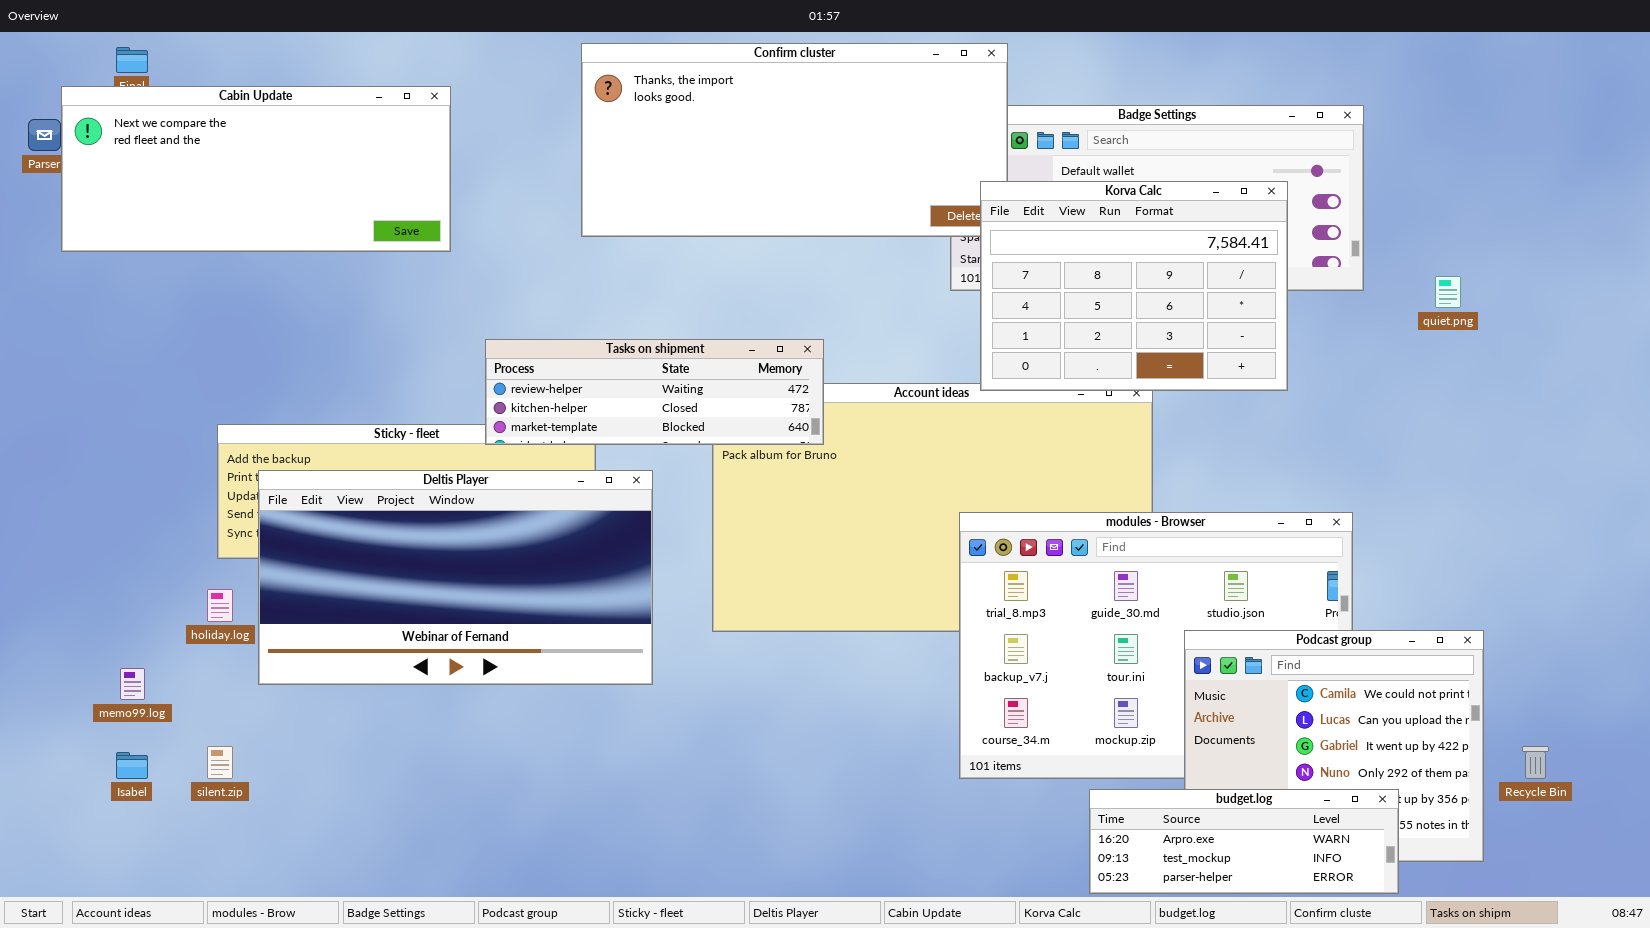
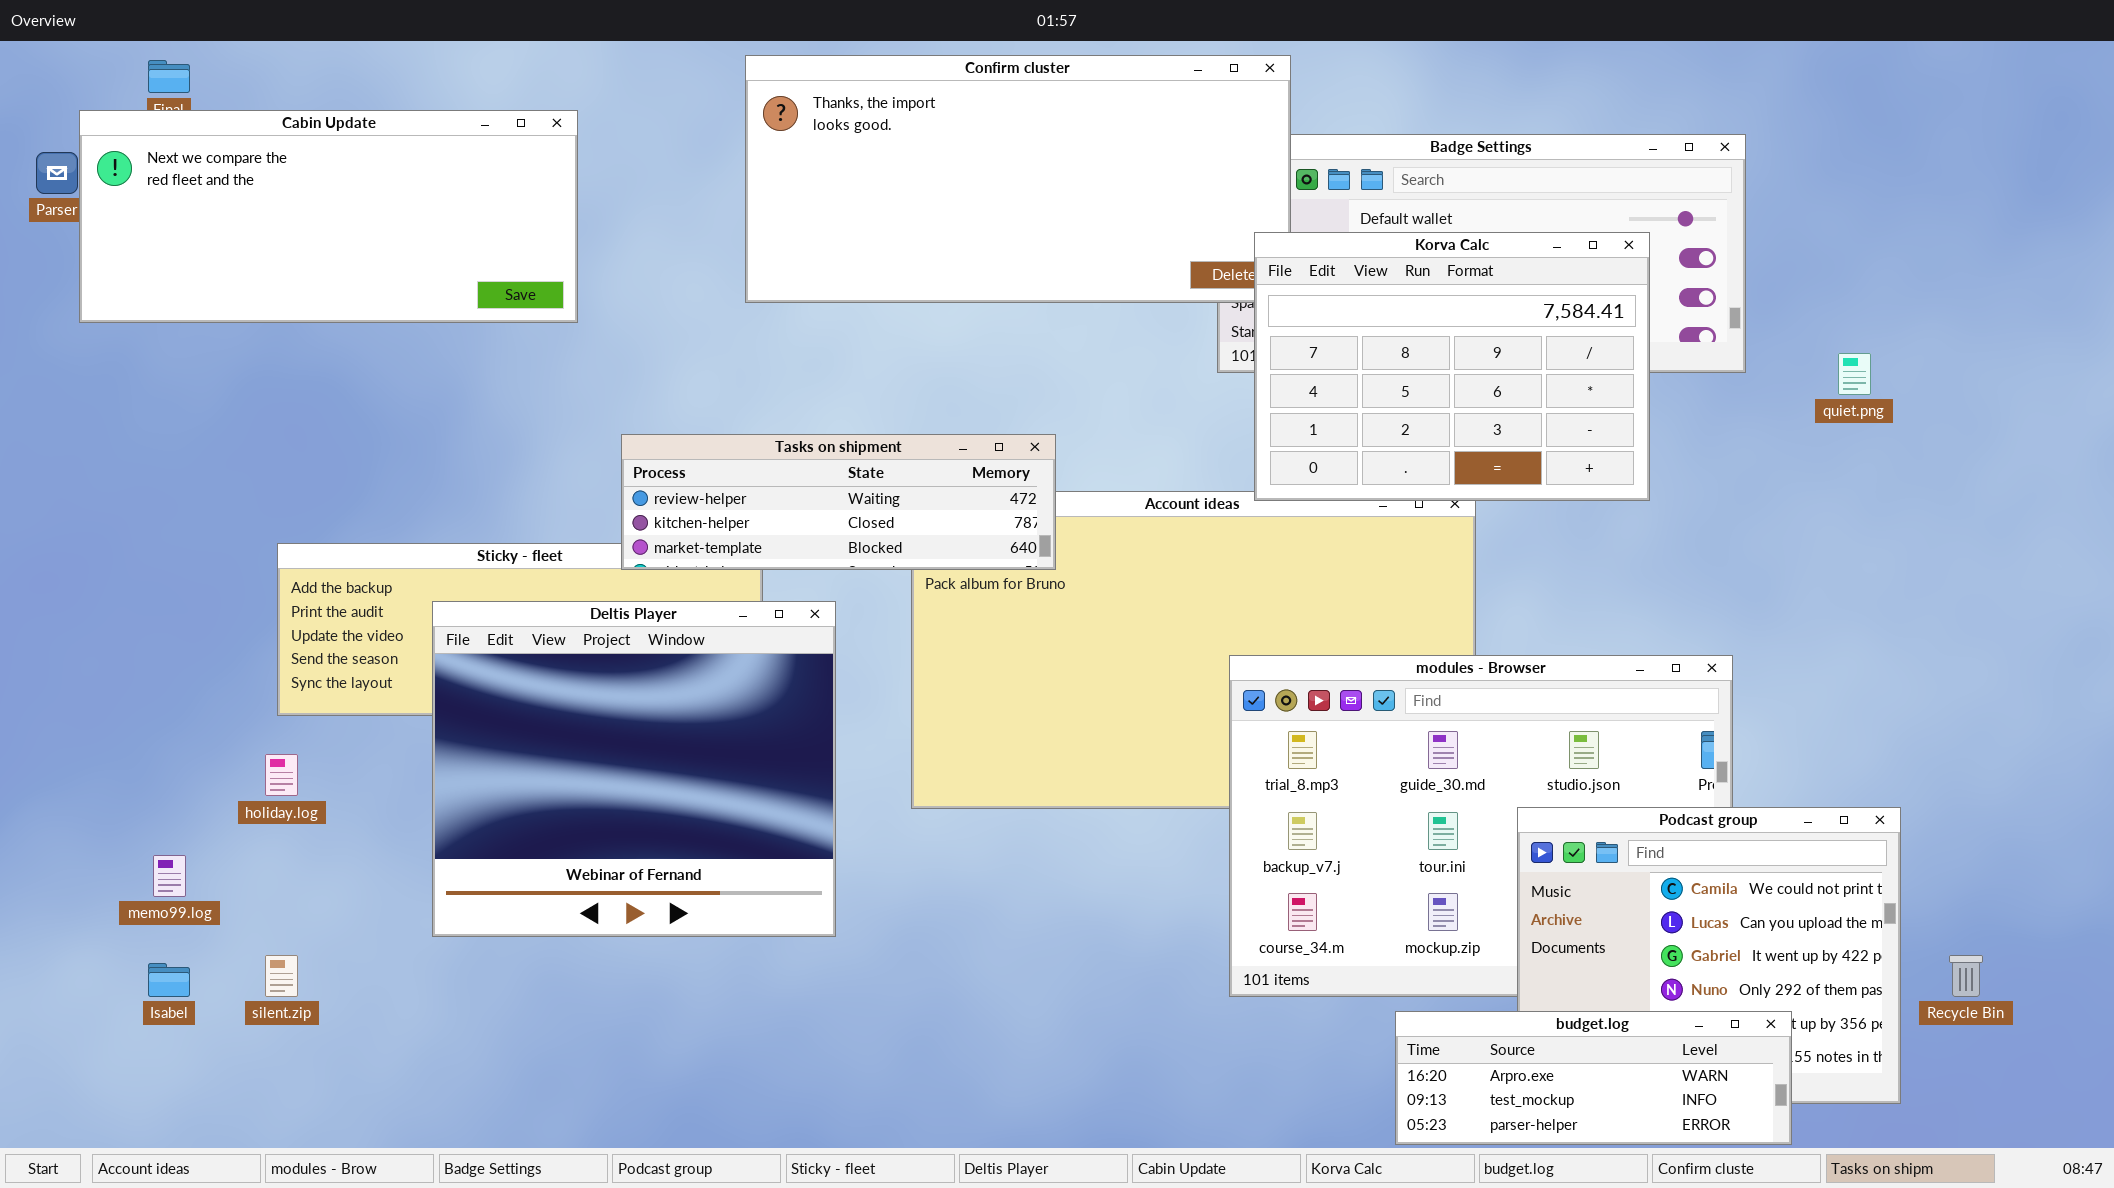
Deltis Player: [258,470,653,685] -> [432,601,836,937], resized

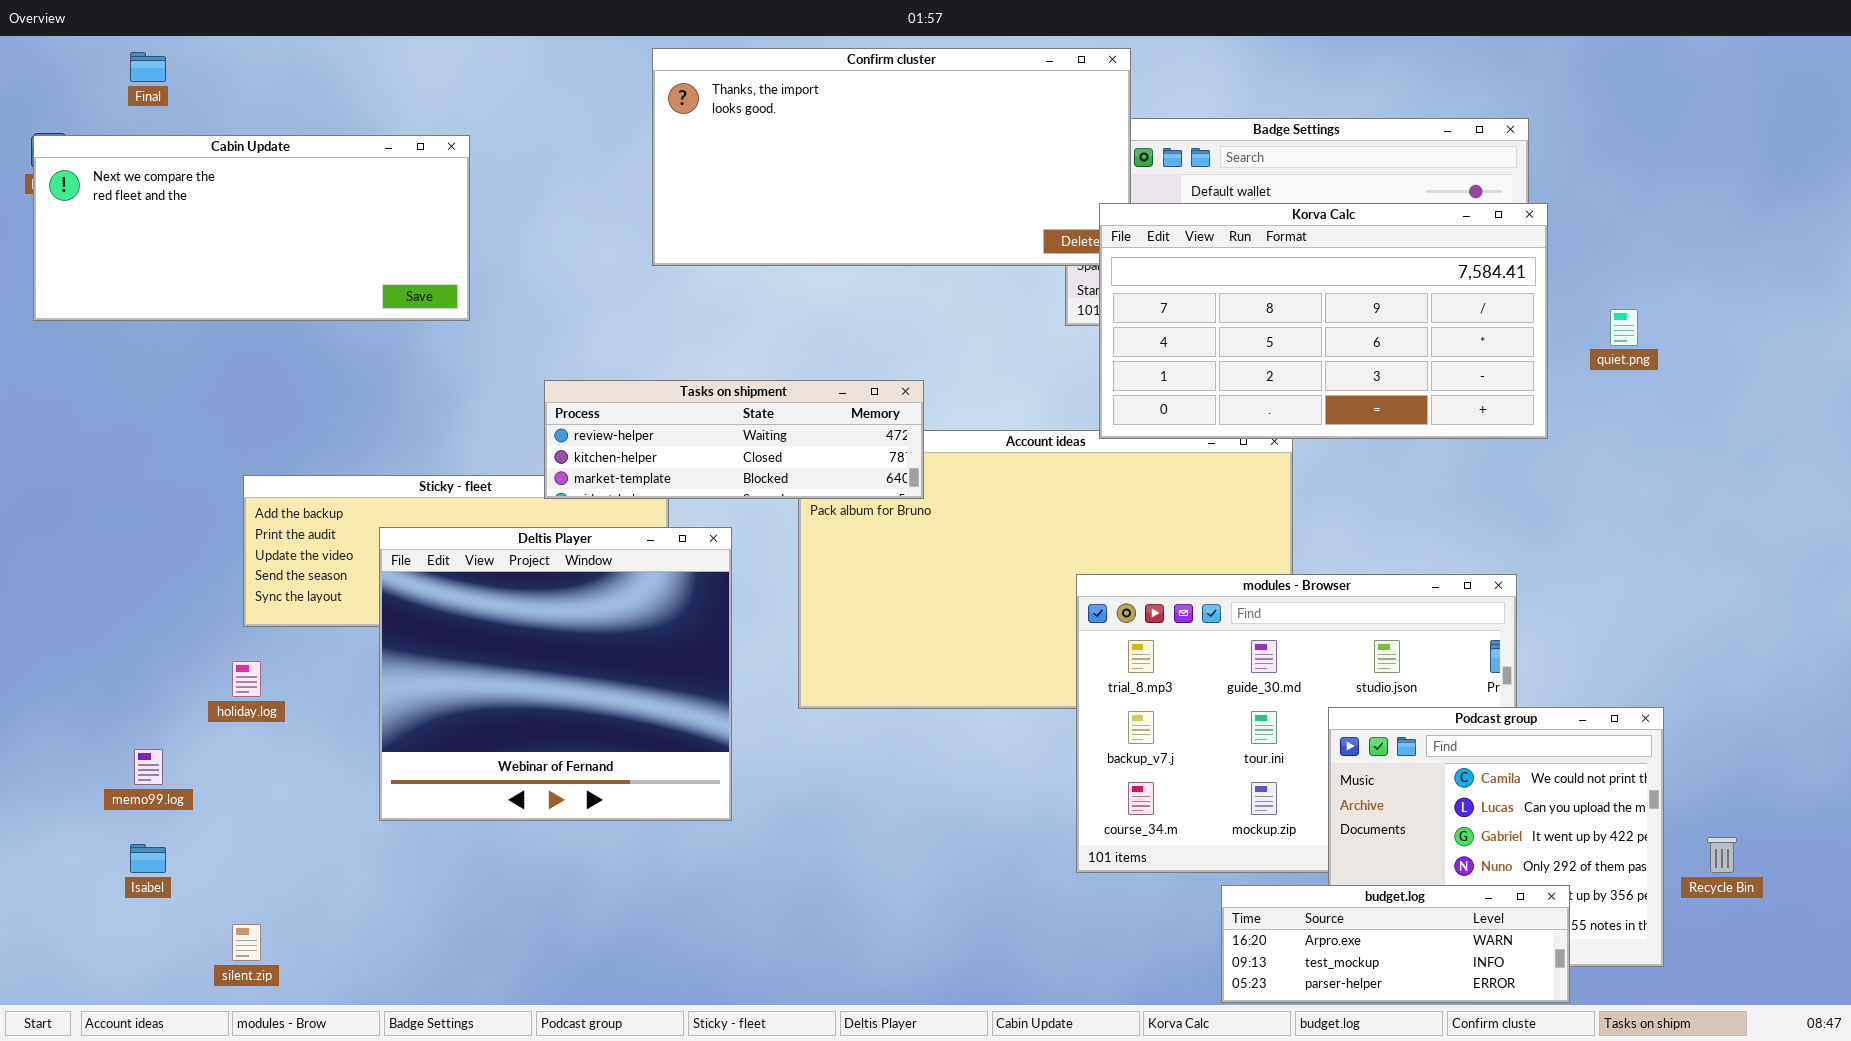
Cabin Update: [79,110,578,323] -> [33,135,470,321], moved
Korva Calc: [1254,232,1650,501] -> [1099,203,1548,439], resized
silent.zip: [265,955,298,997] -> [232,924,261,961], moved

